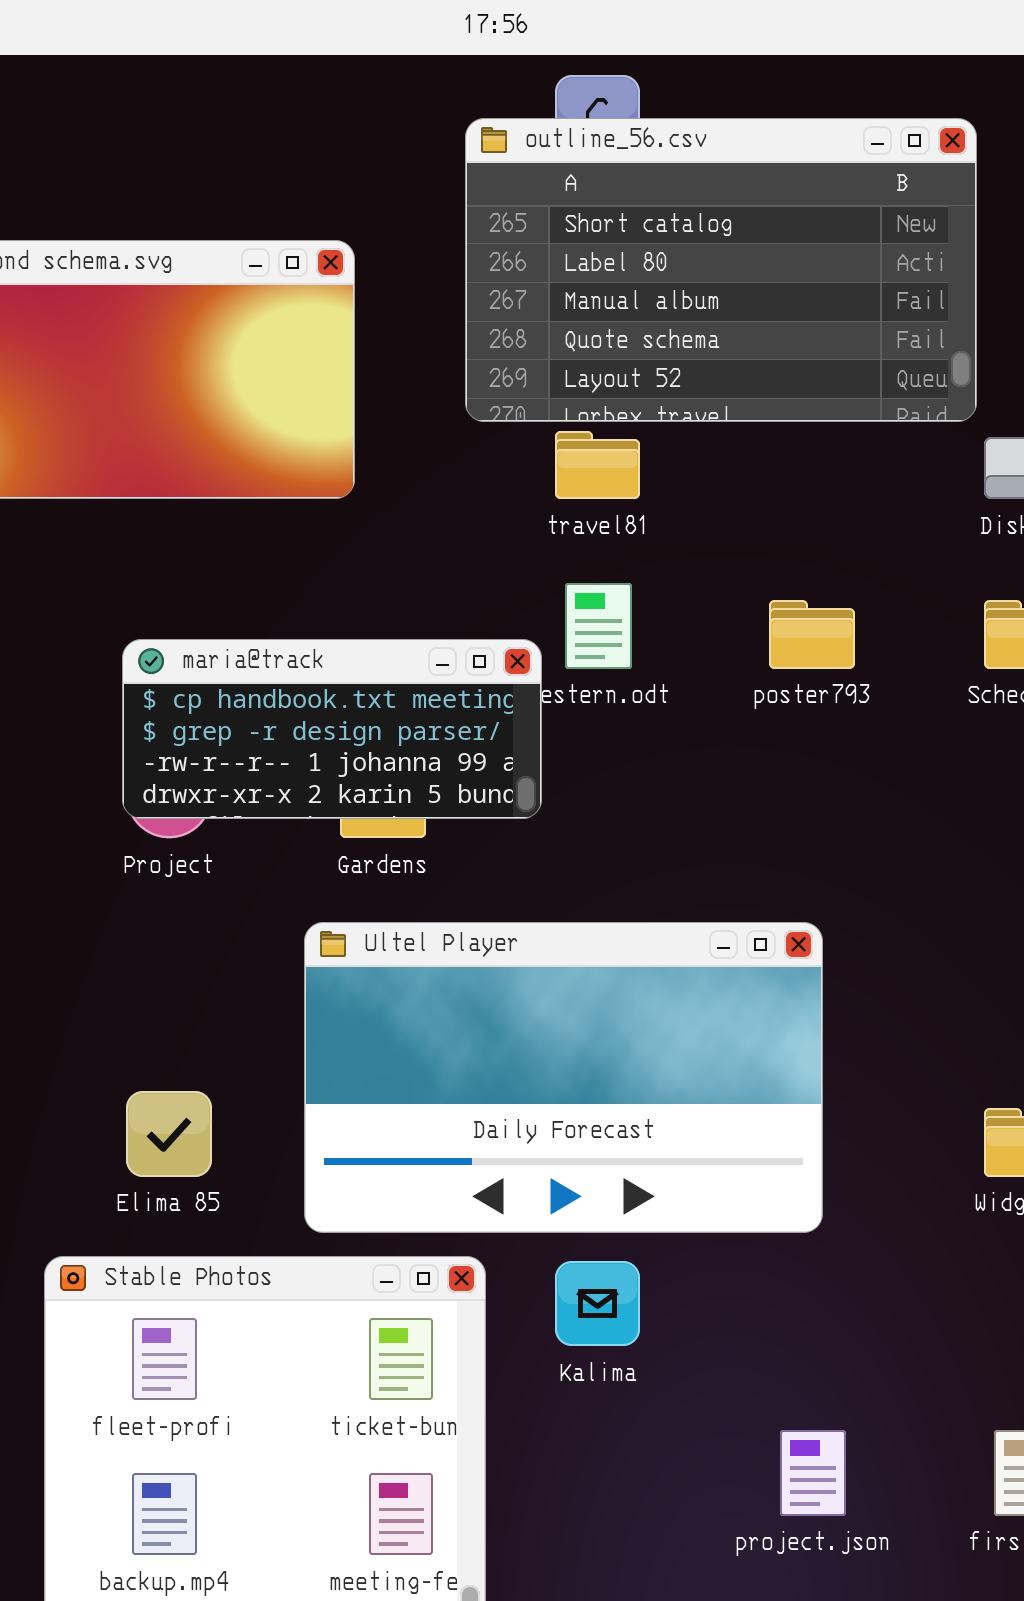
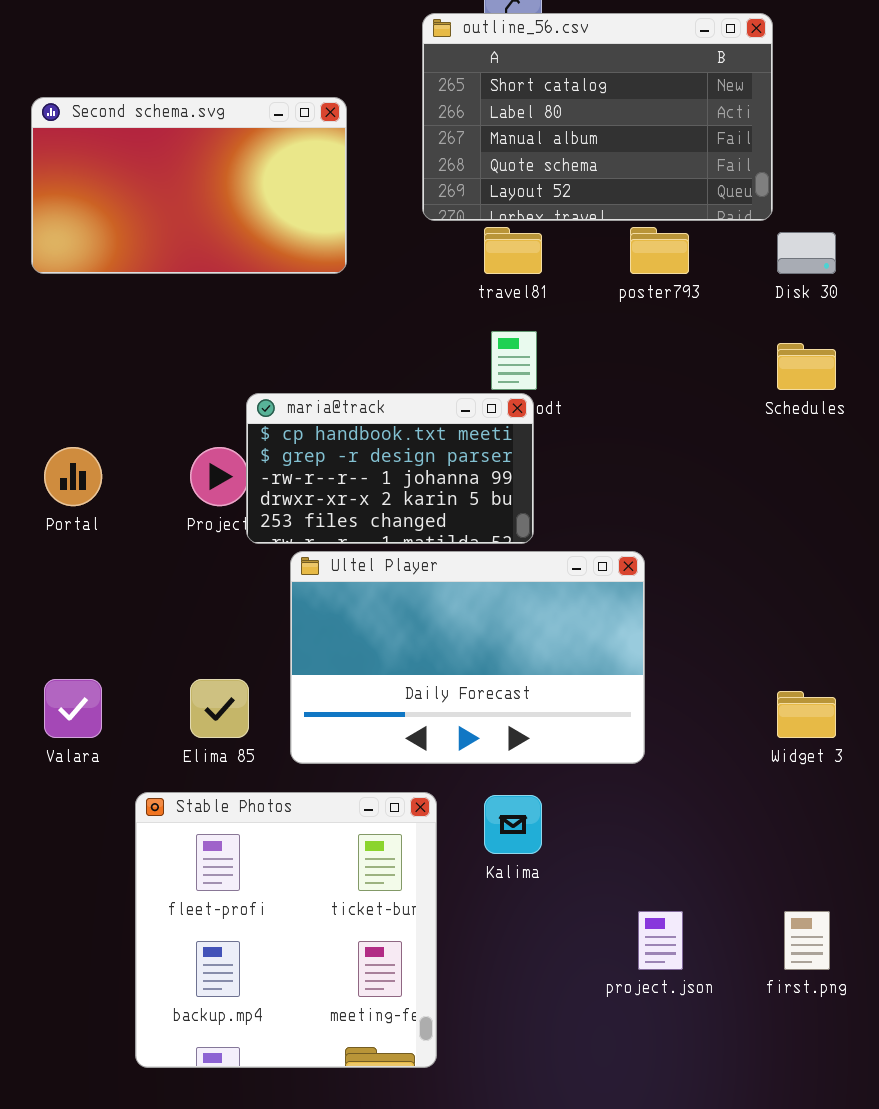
poster793: [769,600,855,669] -> [630,227,689,274], moved
maria@track: [122,639,542,819] -> [246,393,534,544], moved, resized
Ultel Player: [304,922,823,1233] -> [290,551,645,764], moved

